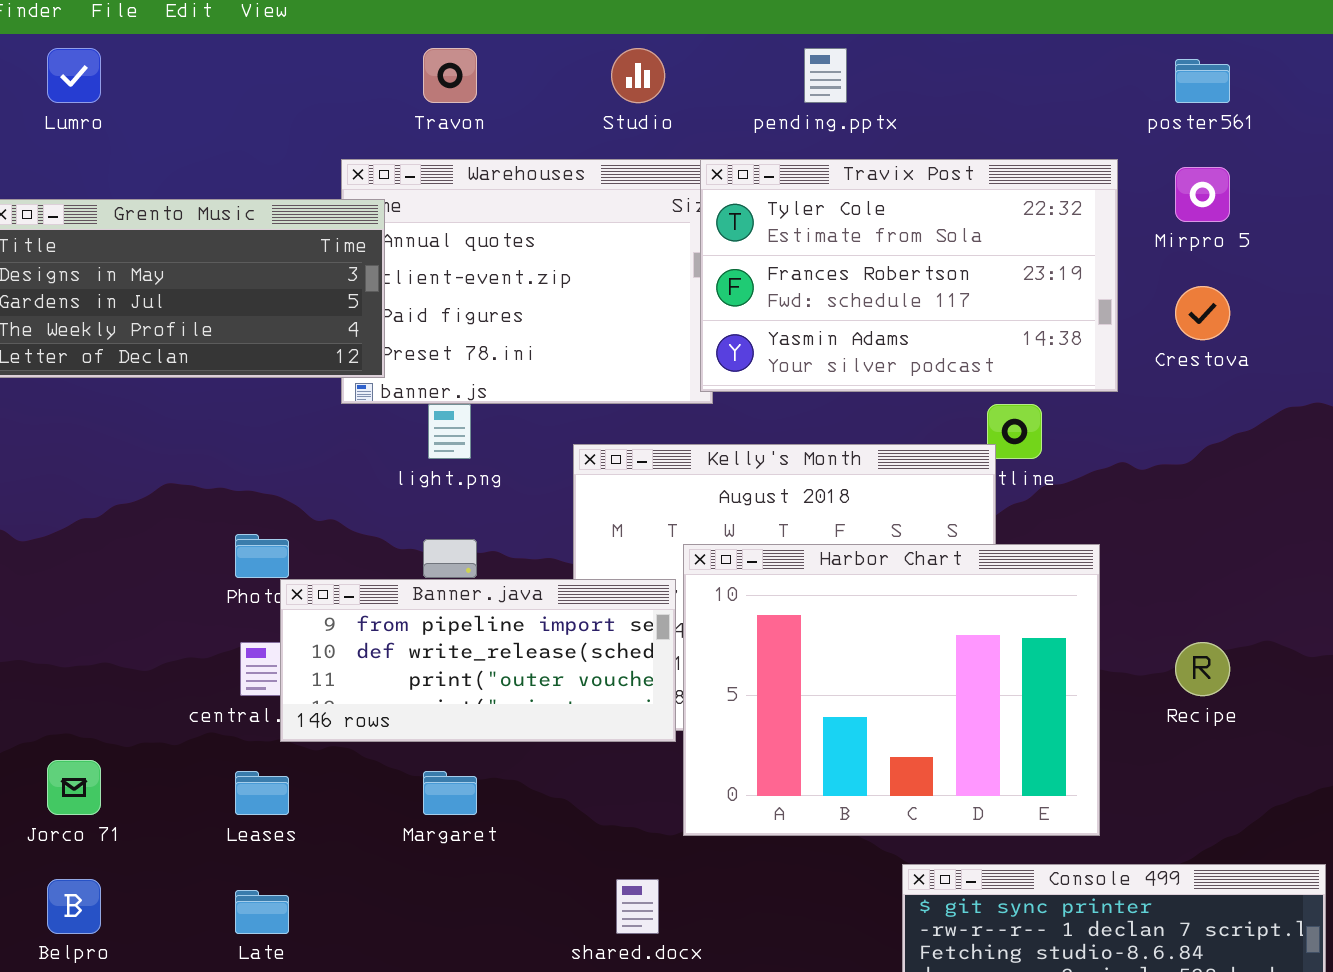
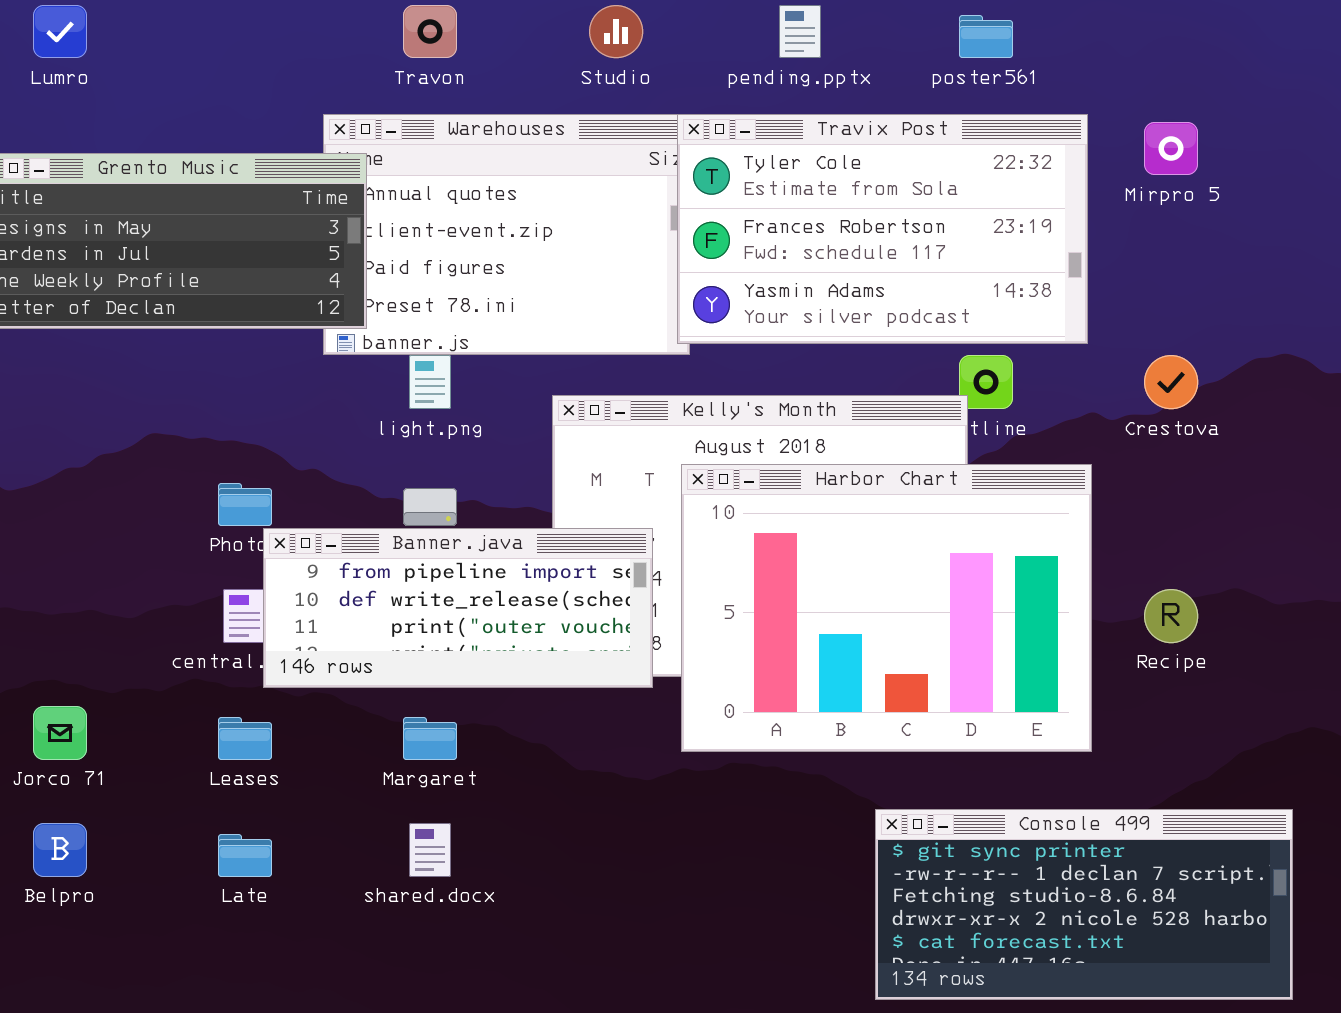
poster561: [1175,59,1230,103] -> [959,15,1013,58], moved
Crestova: [1175,286,1230,340] -> [1144,355,1198,409], moved
Harbor Chart: [683,544,1100,836] -> [681,464,1092,752], moved
shared.docx: [616,879,659,934] -> [409,823,451,877], moved

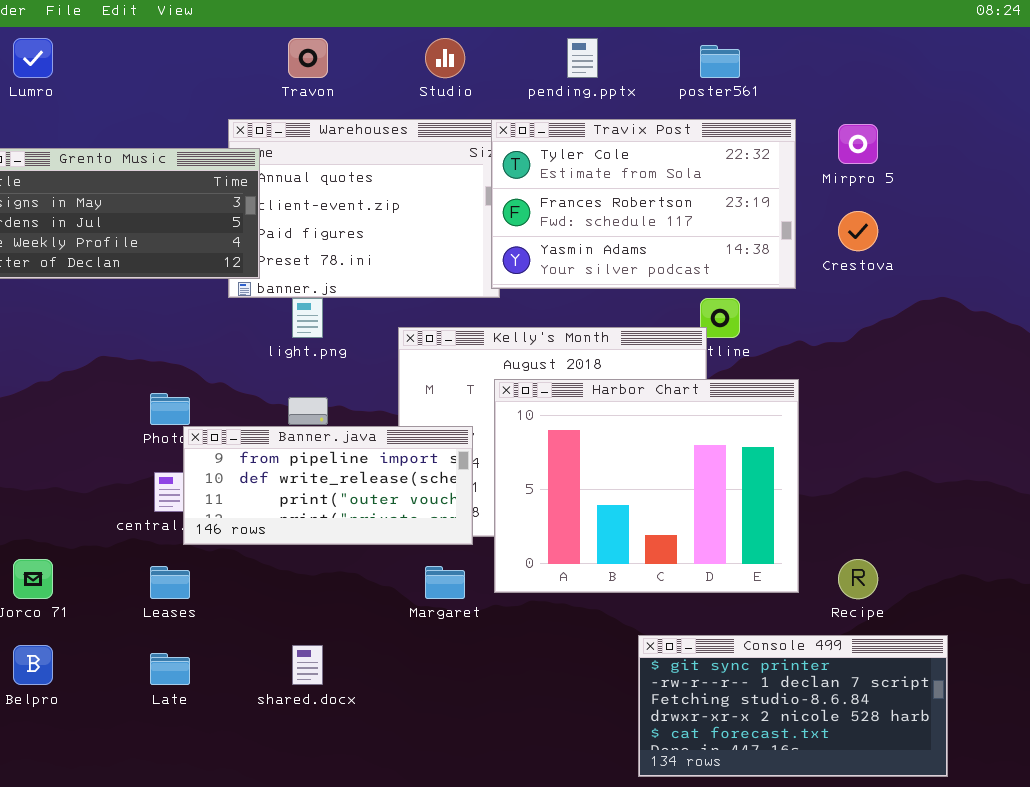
Crestova: [1144,355,1198,409] -> [838,211,878,251], moved
Recipe: [1144,589,1198,643] -> [838,559,878,599], moved
Margaret: [403,717,457,760] -> [425,566,465,599], moved

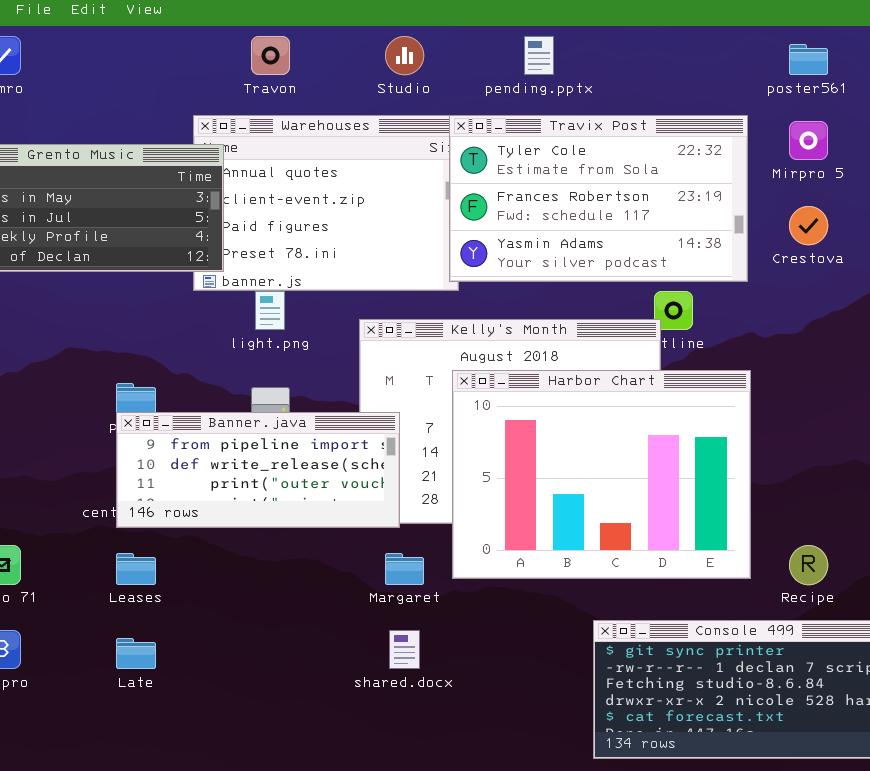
poster561: [700,45,740,78] -> [789,44,828,75], moved
Banner.java: [183,426,473,545] -> [116,412,400,528], moved
shared.docx: [292,645,323,685] -> [389,630,420,669], moved

